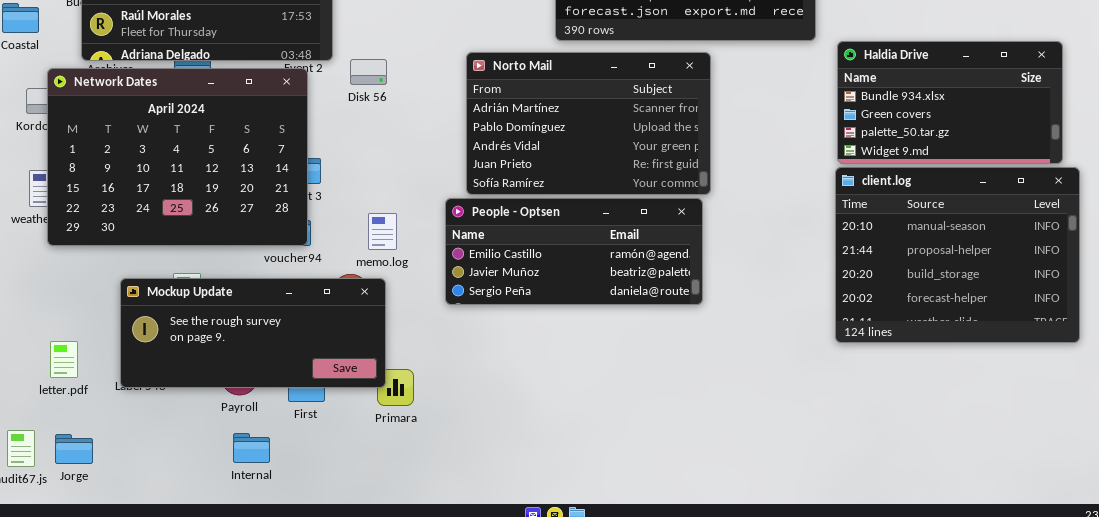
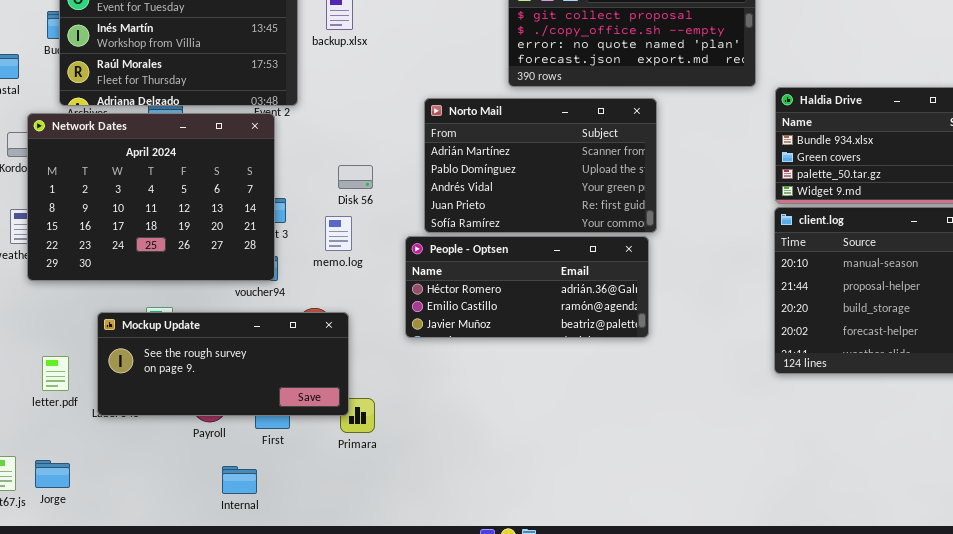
Disk 56: [350,59,387,85] -> [338,165,373,189], moved
People - Optsen: [445,198,703,305] -> [405,236,649,338], scrolled up 1 row
memo.log: [368,213,397,250] -> [325,216,352,251], moved
letter.pdf: [50,341,78,378] -> [42,356,69,391], moved
Internal: [233,433,270,463] -> [222,466,257,494], moved

